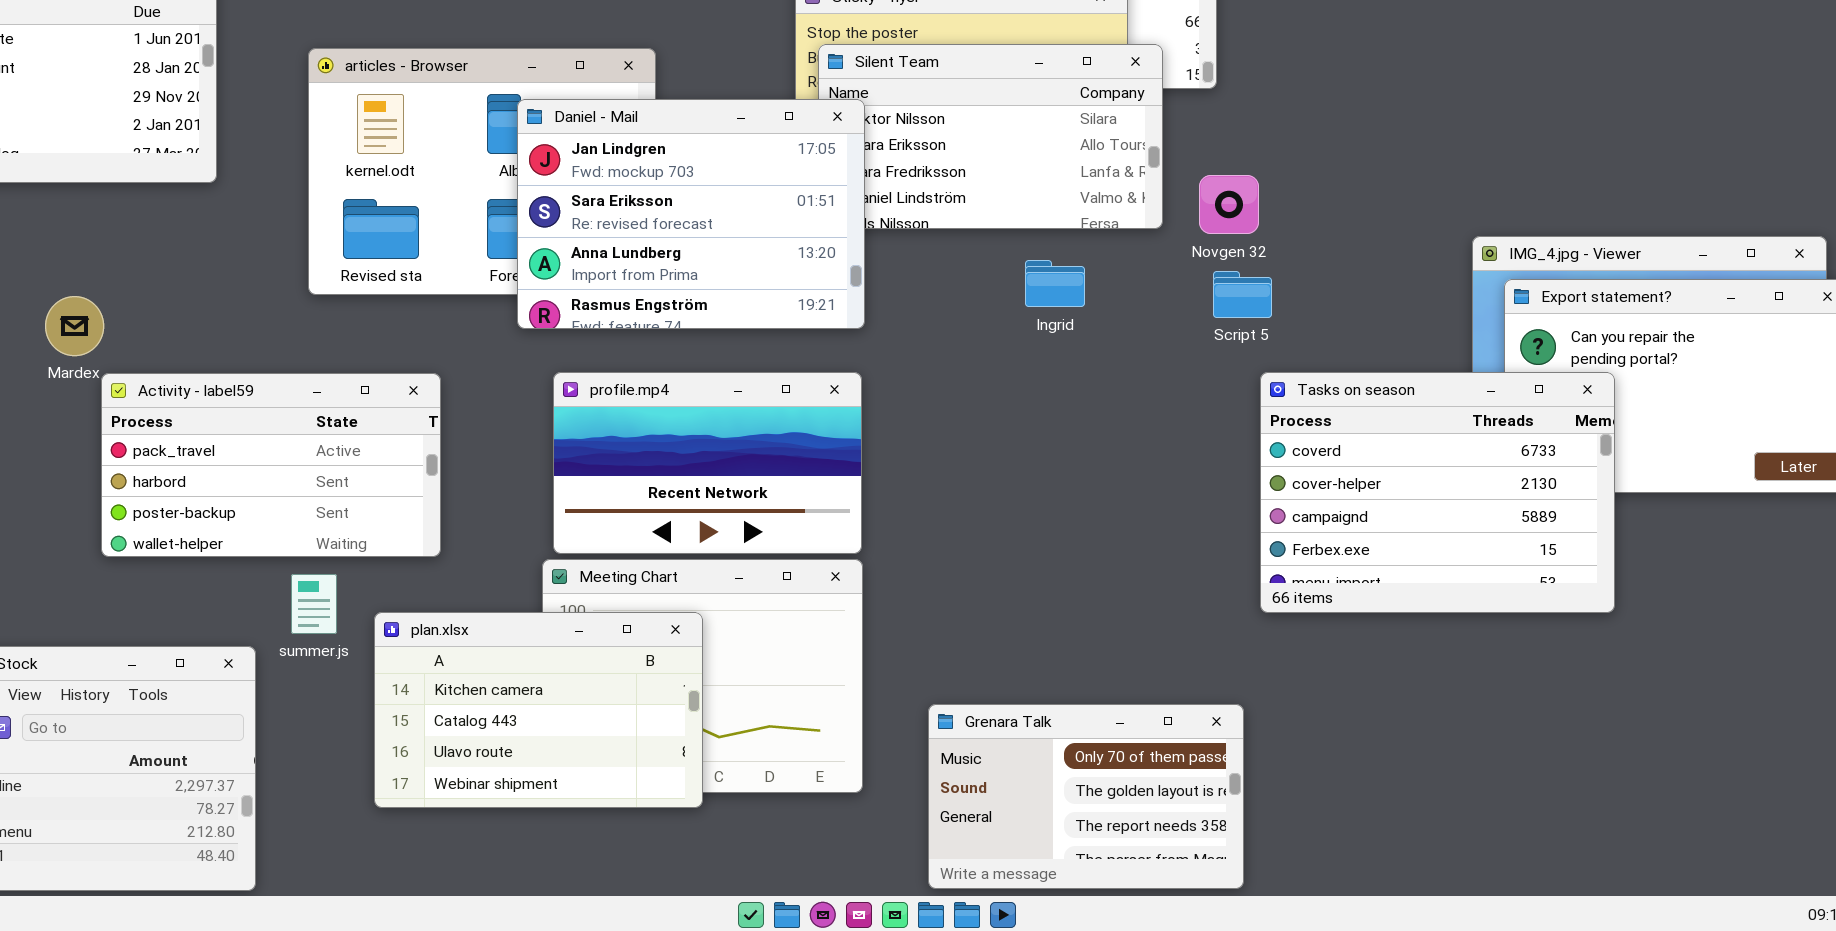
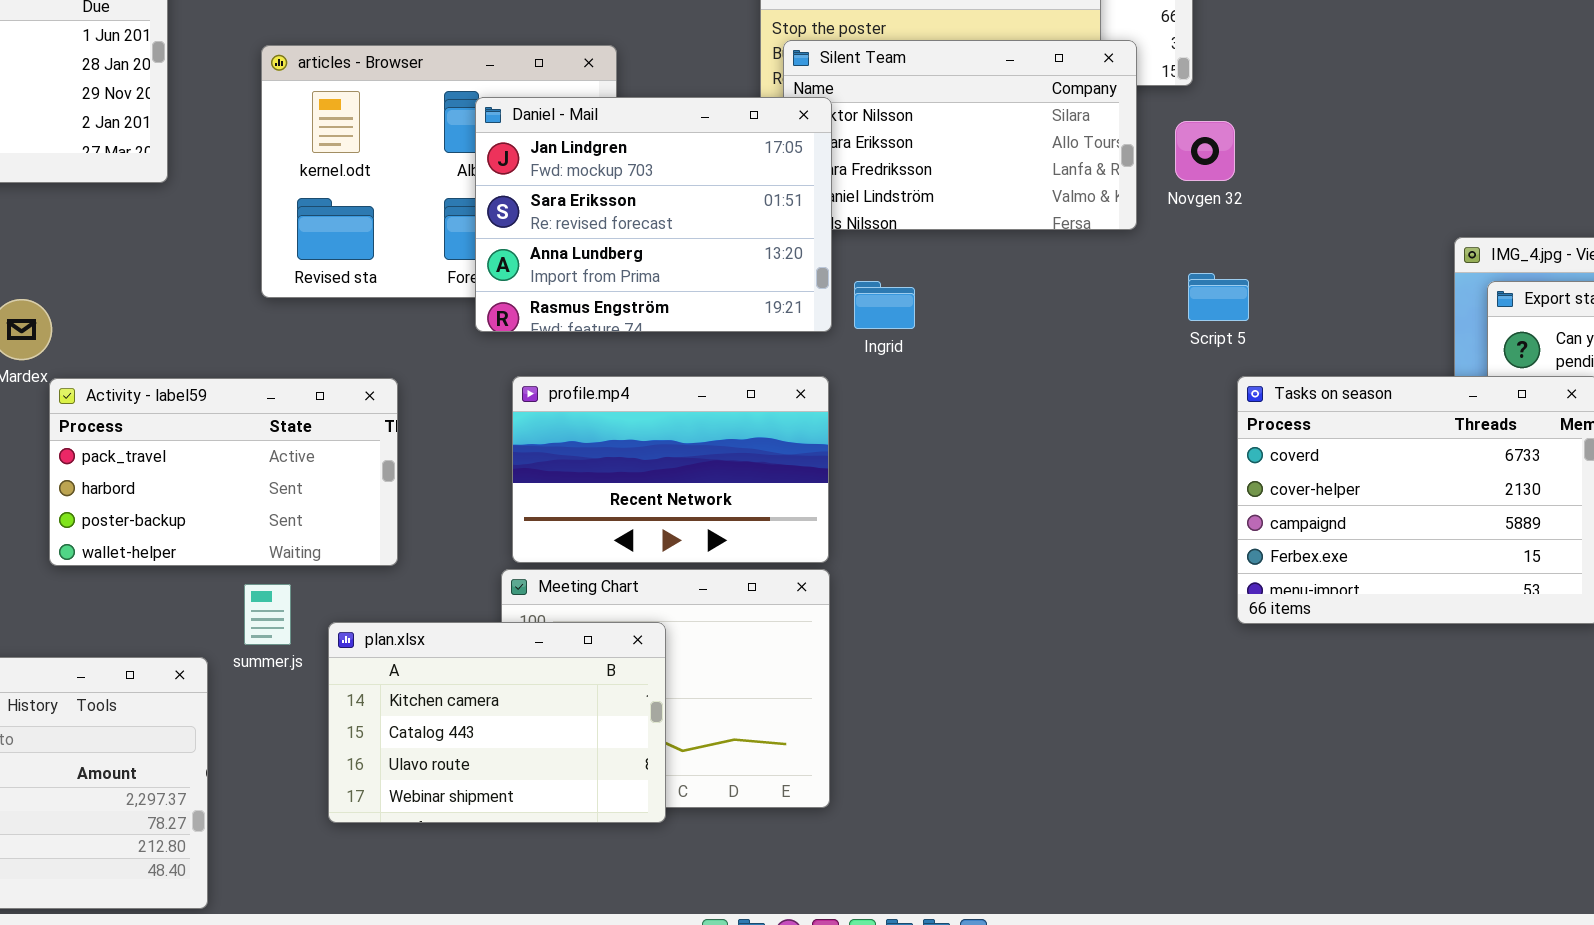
Novgen 32: [1199,175,1259,234] -> [1175,121,1235,181], moved
Ingrid: [1025,260,1085,307] -> [854,281,915,329], moved
Grenara Talk: [928,704,1244,889] -> none, closed

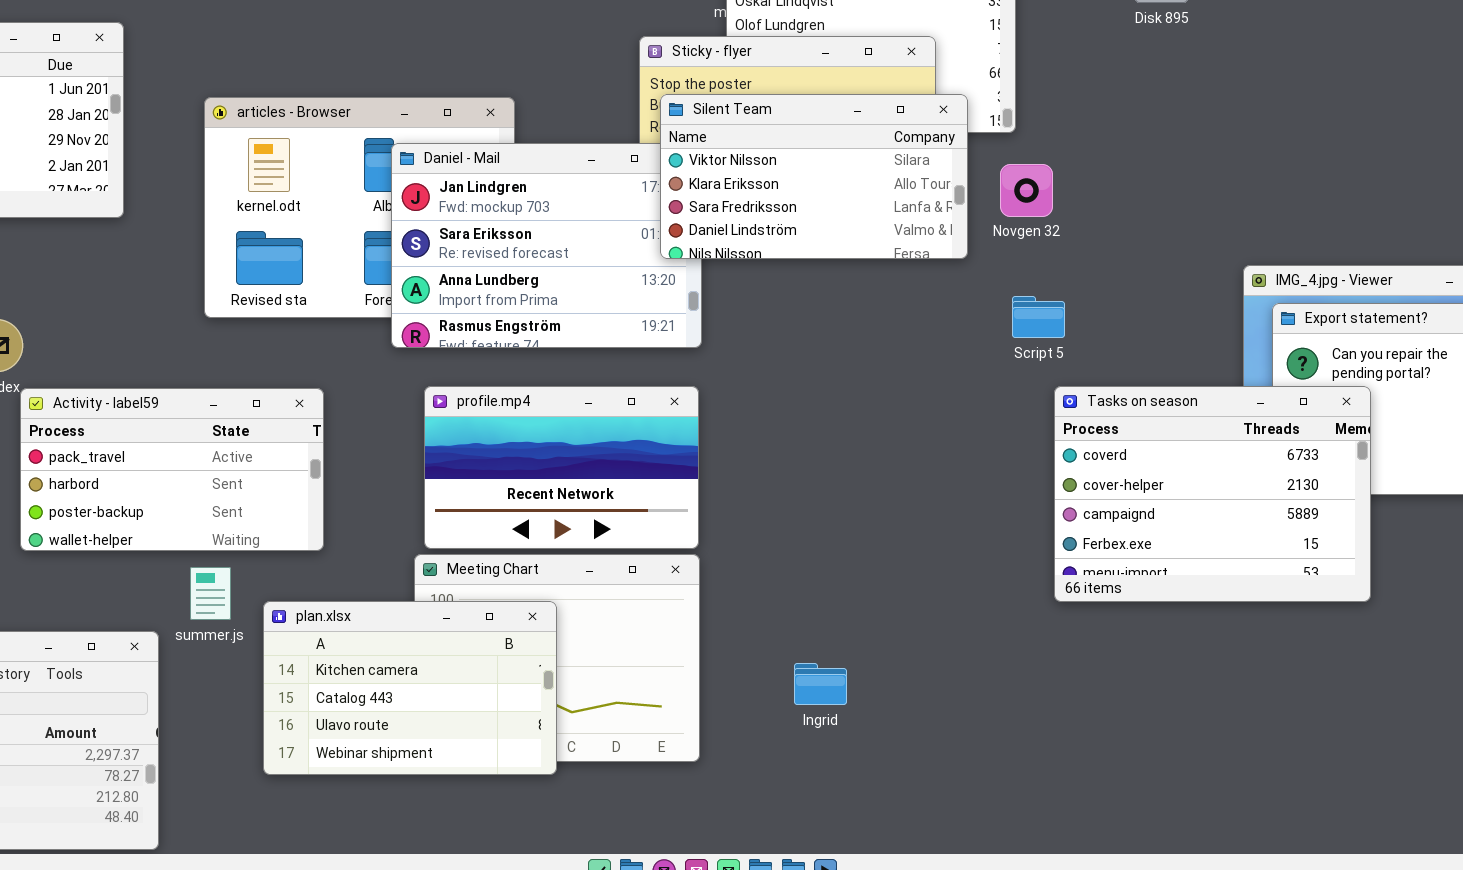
Silent Team: [783,40,1137,230] -> [660,94,968,259], raised
Ingrid: [854,281,915,329] -> [794,663,847,705], moved

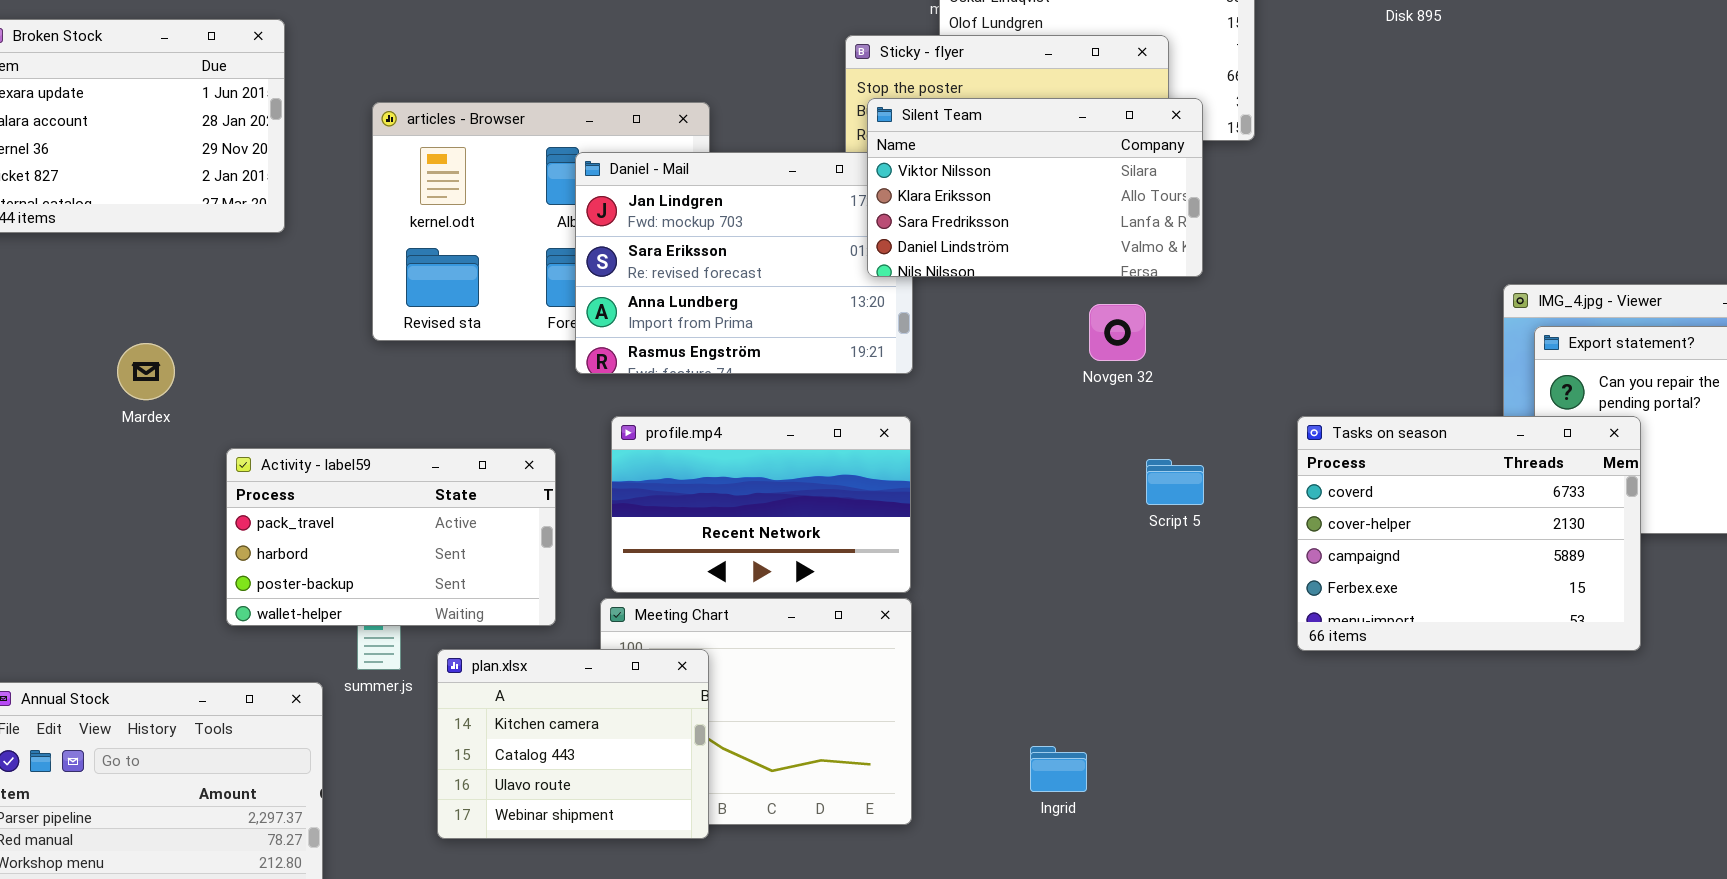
Novgen 32: [1000,164,1053,217] -> [1089,304,1146,361], moved
Script 5: [1012,296,1065,338] -> [1146,459,1204,505], moved
Activity - label59: [20,388,324,551] -> [226,448,556,626], moved
plan.xlsx: [263,601,557,775] -> [437,649,709,839], resized
Ingrid: [794,663,847,705] -> [1030,746,1087,792], moved

